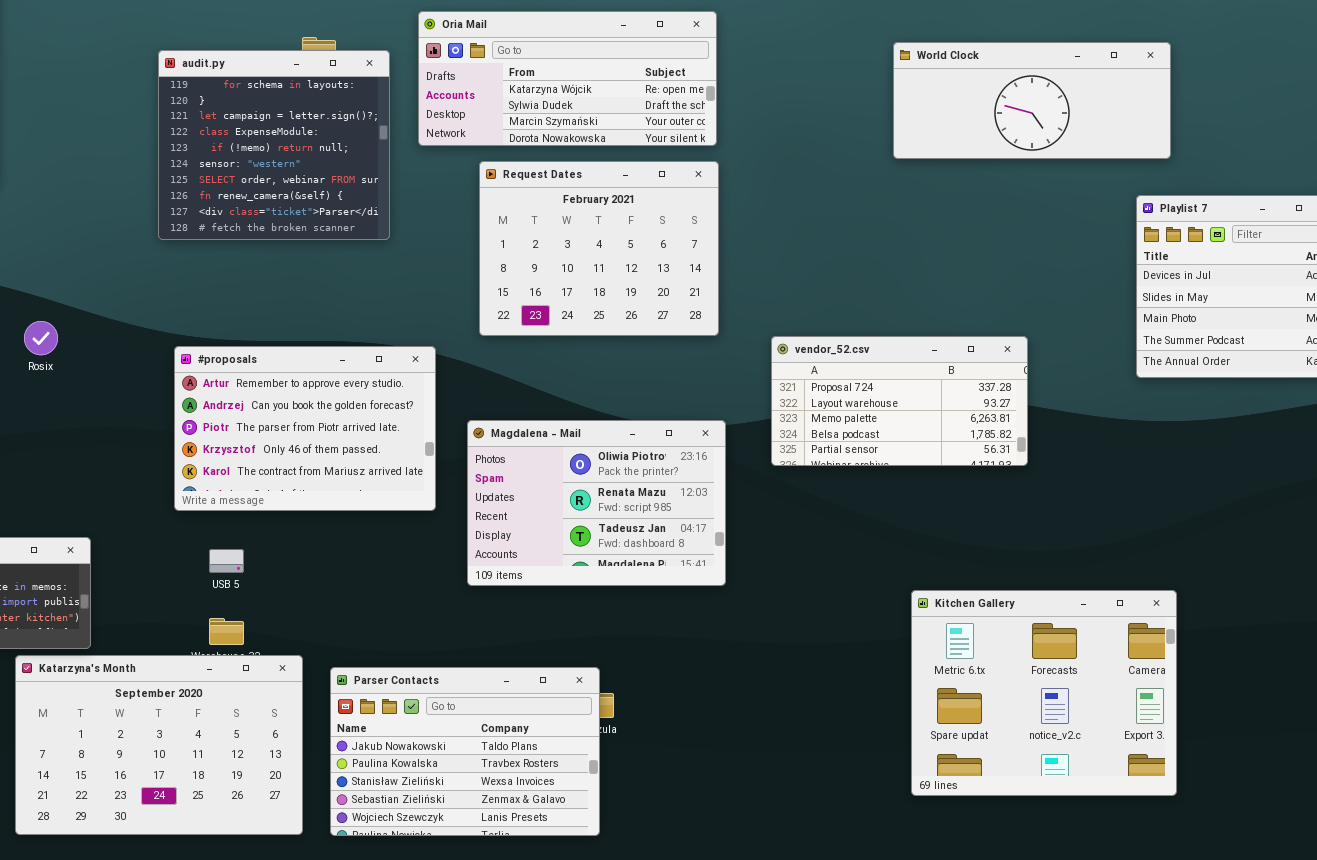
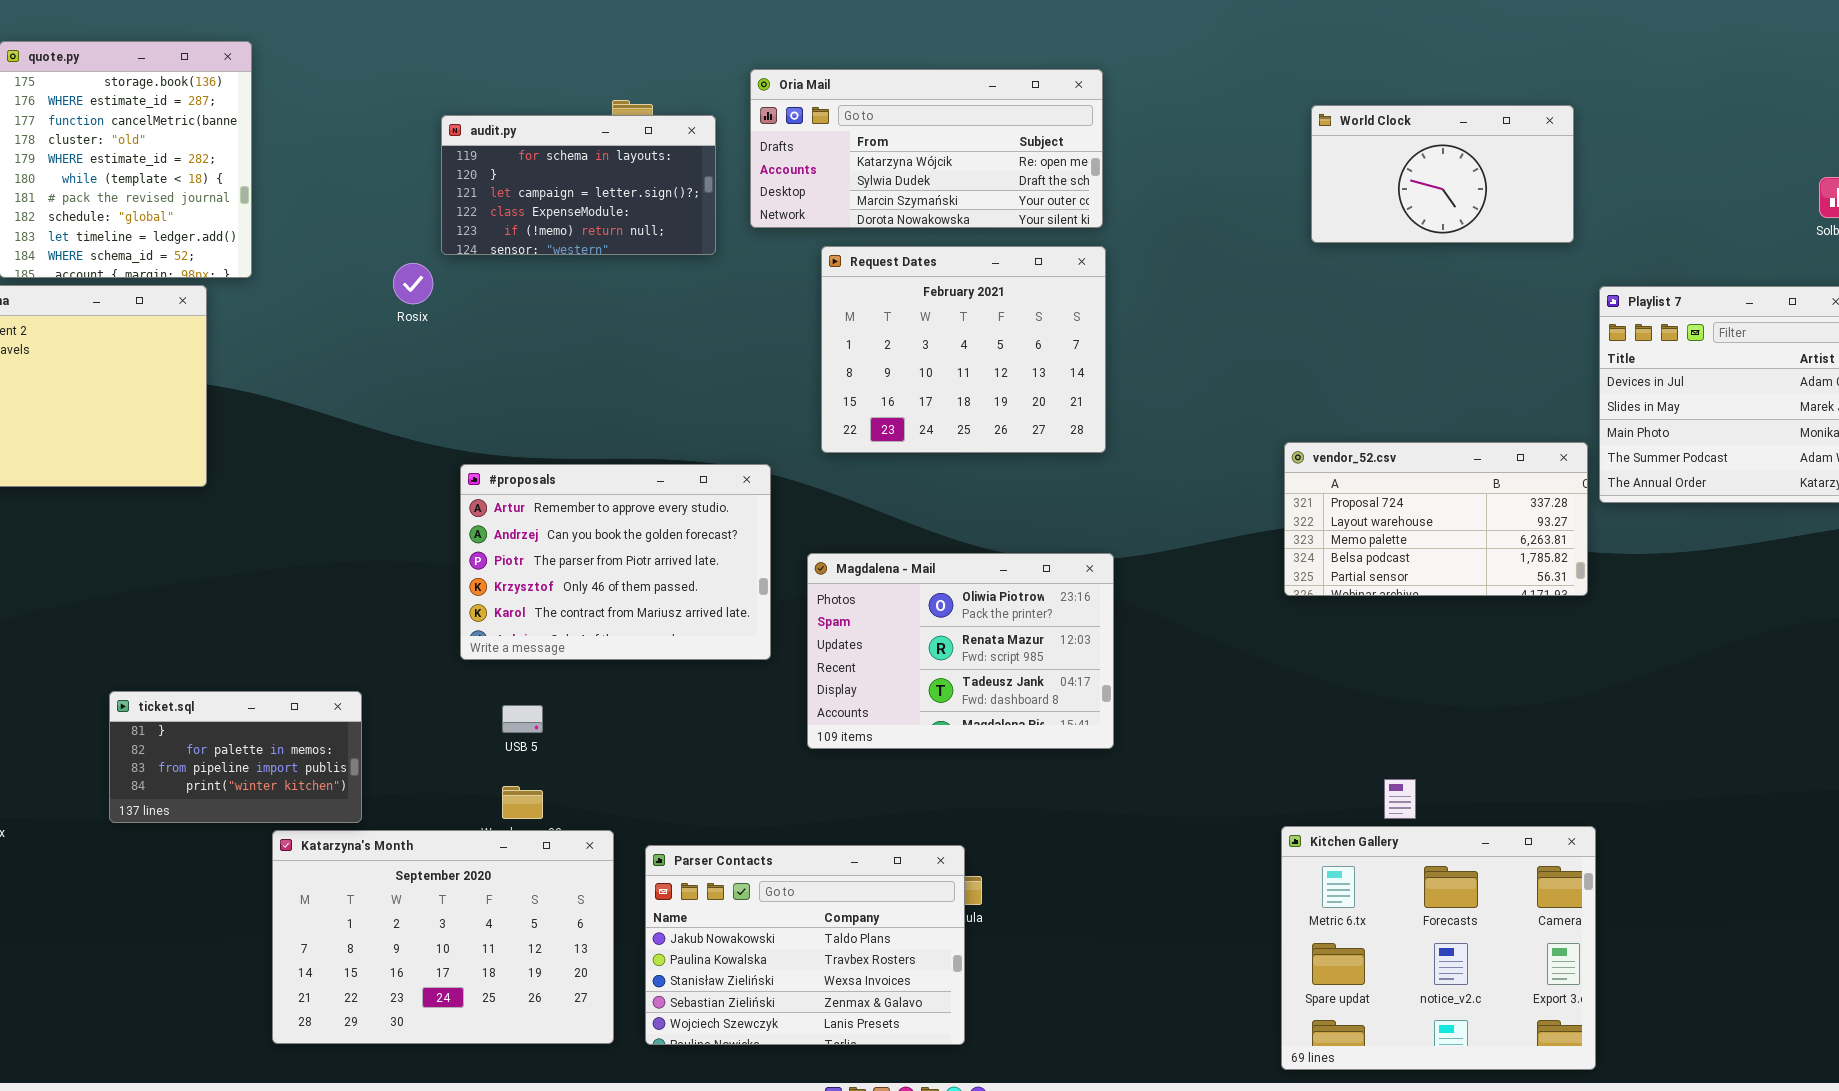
World Clock: [893,42,1171,159] -> [1311,105,1574,243], resized
audit.py: [158,50,390,240] -> [441,115,716,255], resized
Rosix: [24,321,58,355] -> [393,263,433,304], moved
vendor_52.csv: [771,336,1028,466] -> [1284,442,1588,596], moved
Kitchen Gallery: [911,590,1177,796] -> [1281,826,1596,1070], moved

